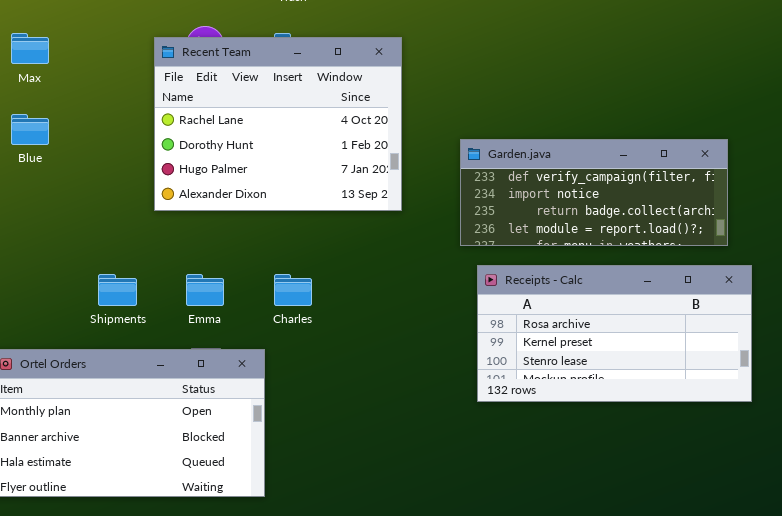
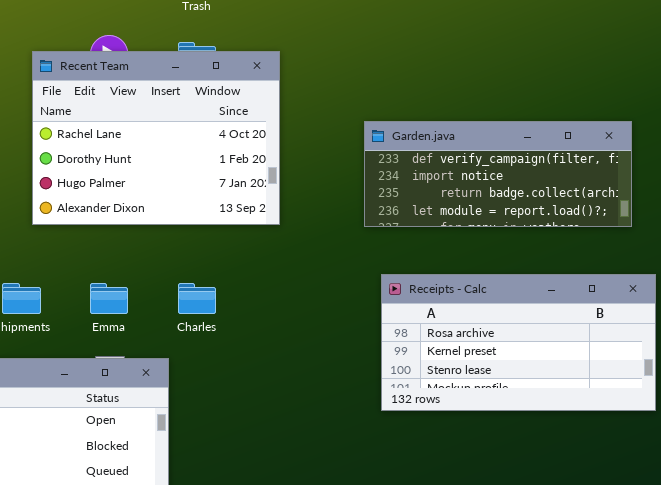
Recent Team: [154,37,402,211] -> [32,51,280,225], moved
Garden.java: [460,139,728,246] -> [364,121,632,227], moved

